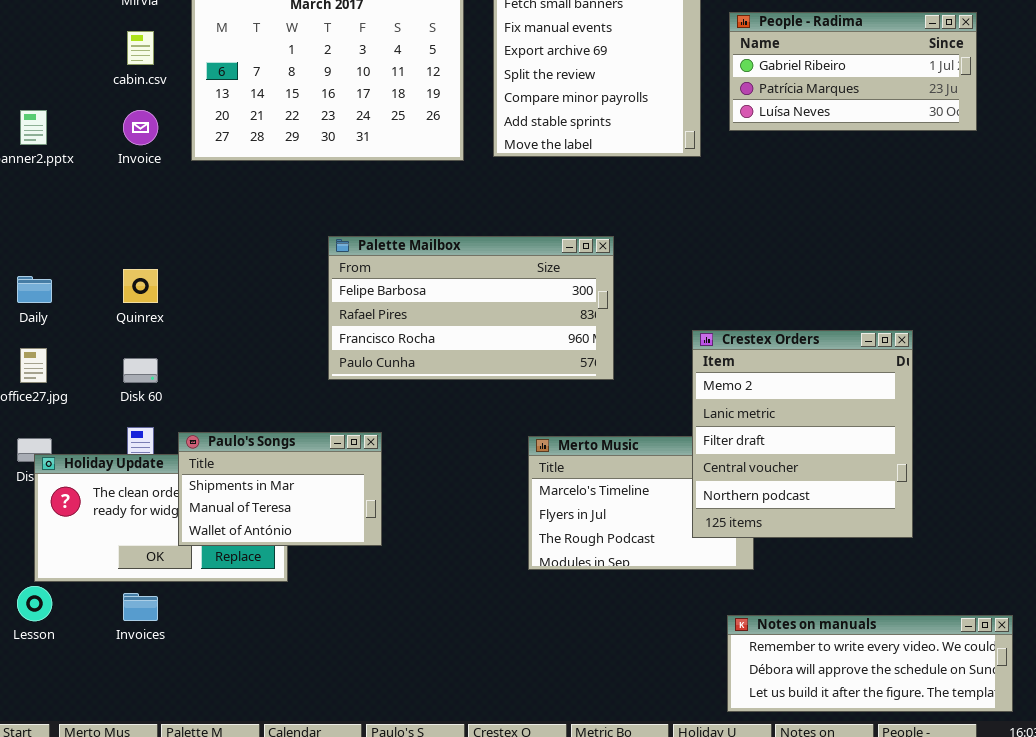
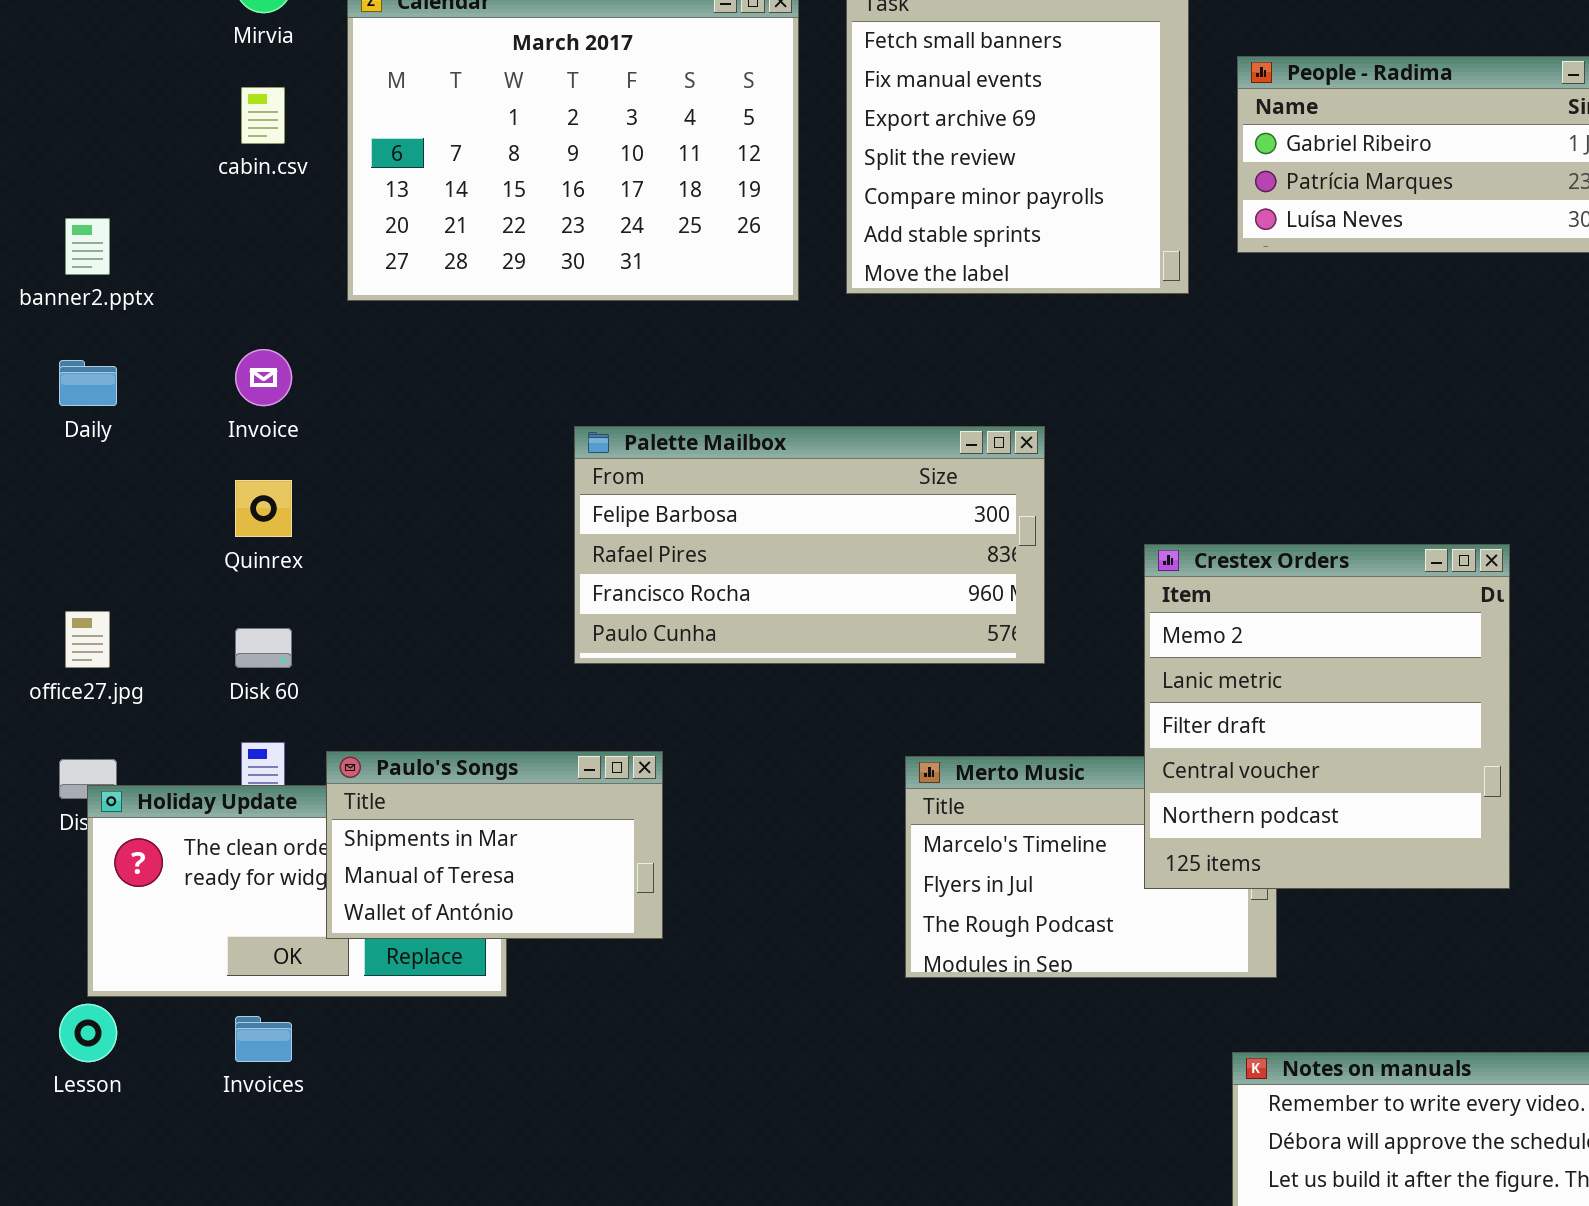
Invoice: [123,110,158,145] -> [235,349,292,406], moved
Daily: [17,276,52,303] -> [59,360,117,406], moved
Crestex Orders: [692,330,913,538] -> [1144,544,1510,889], moved

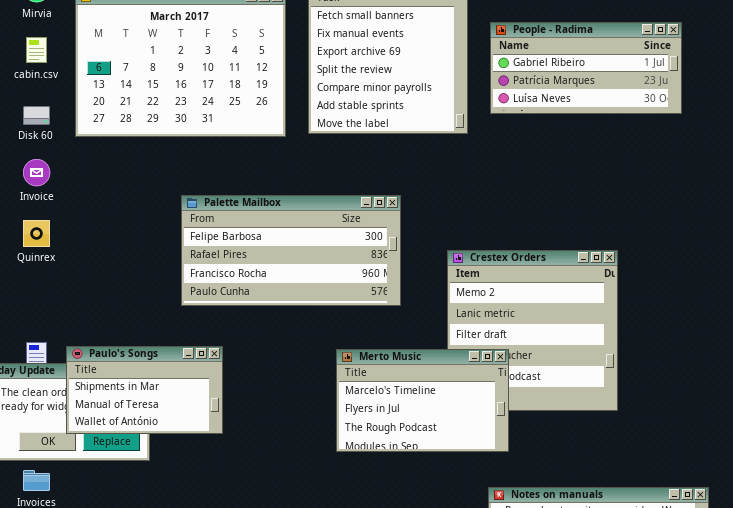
Disk 60: [235,628,292,668] -> [23,106,50,125], moved
Merto Music: [905,756,1277,978] -> [336,349,509,452], raised

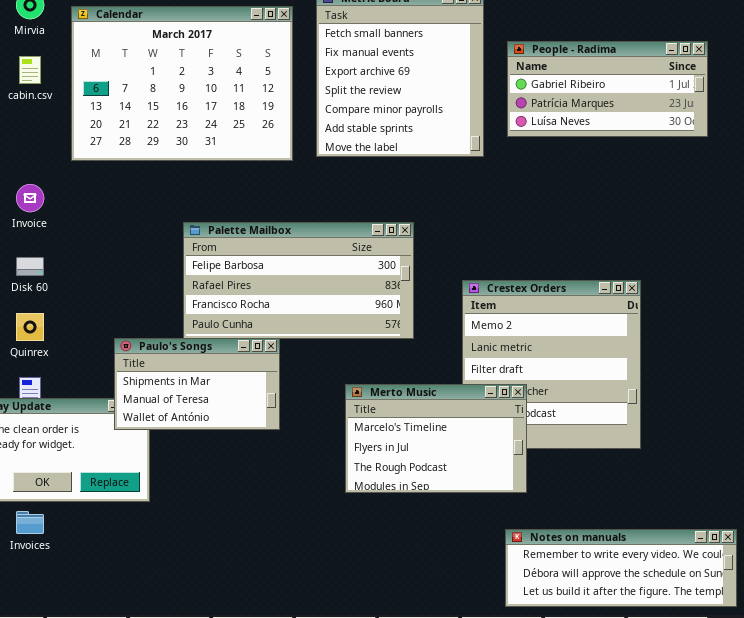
Disk 60: [23,106,50,125] -> [16,257,44,276], moved
Quinrex: [23,220,50,247] -> [16,313,44,341], moved
Paulo's Songs: [66,346,223,434] -> [114,338,280,430], moved

